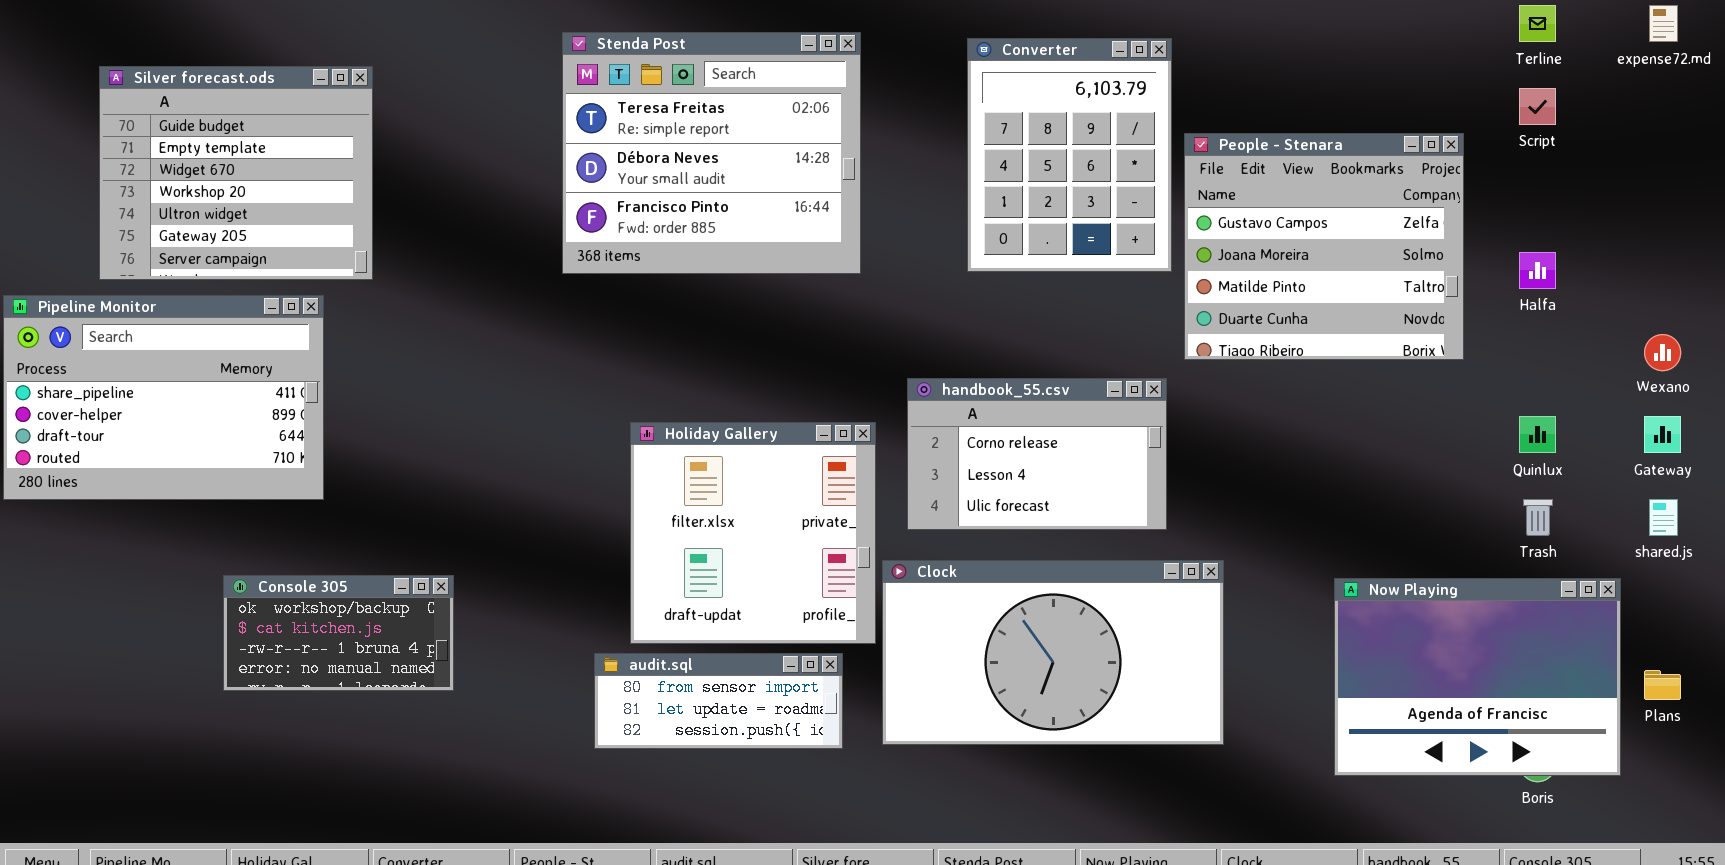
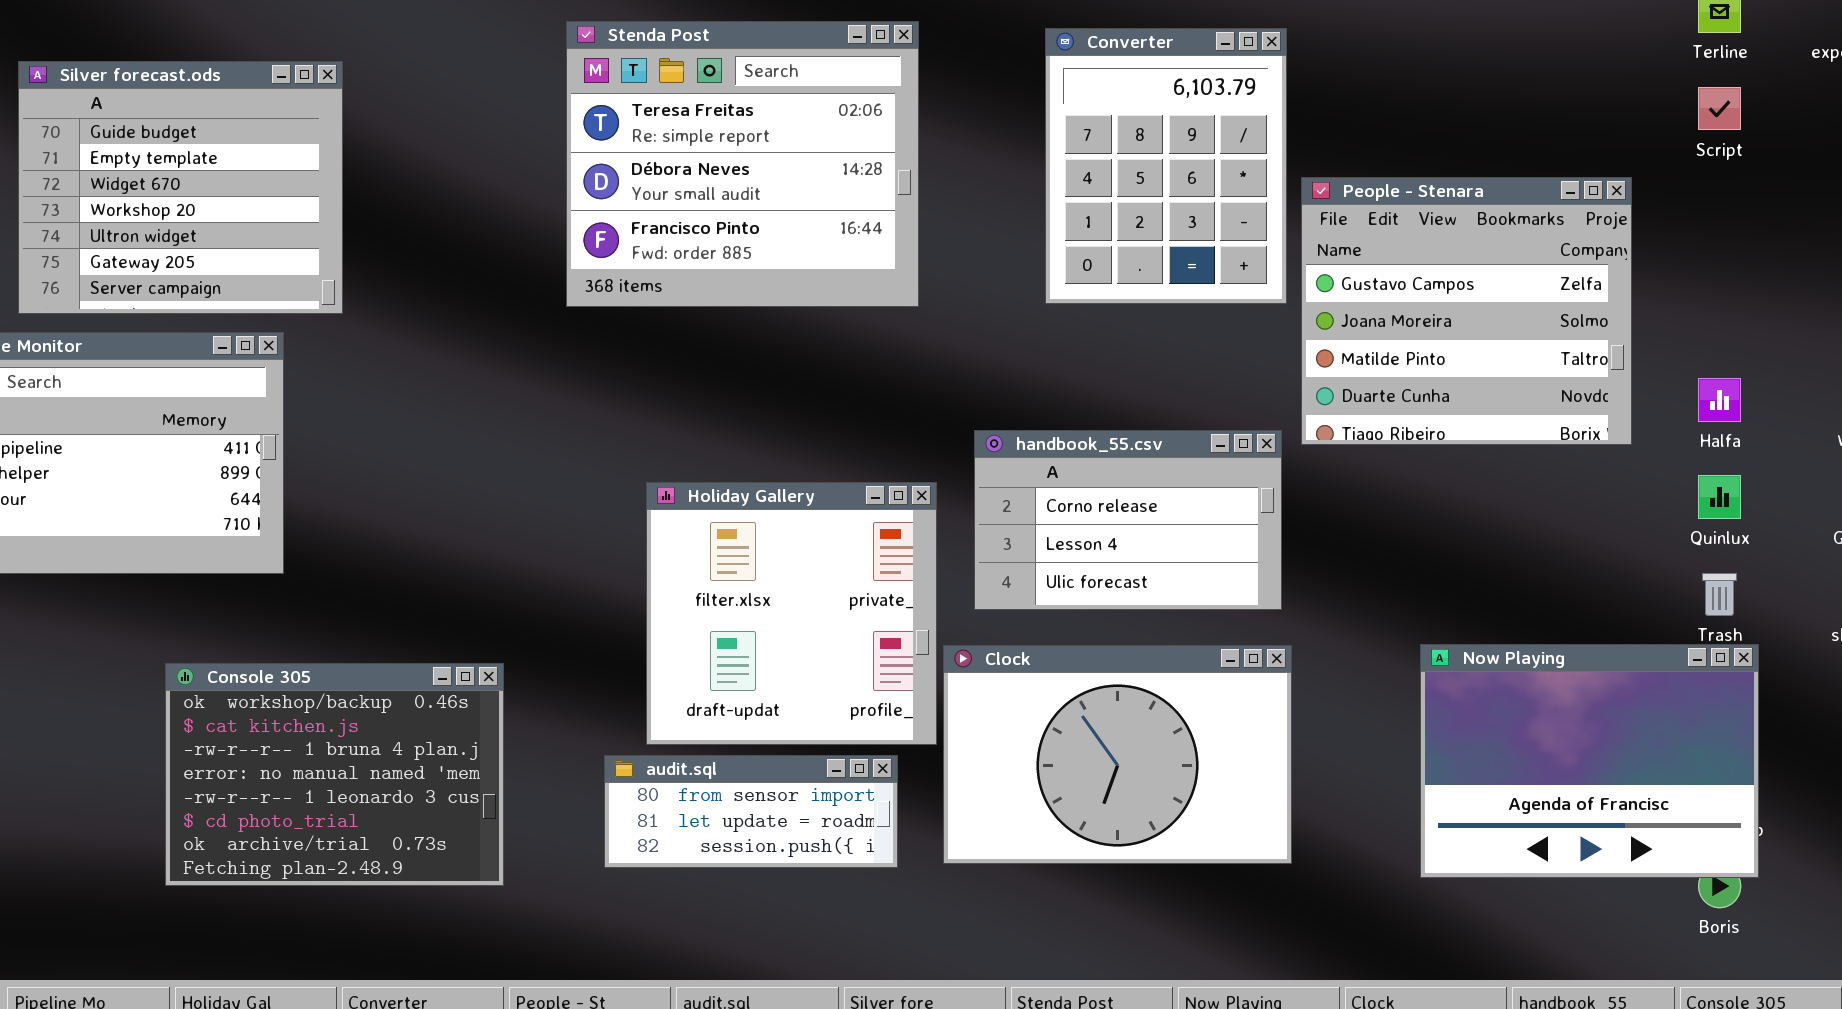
People - Stenara: [1184,133,1464,360] -> [1301,177,1632,445], moved
Halfa: [1519,252,1556,289] -> [1698,378,1741,422], moved
Clock: [882,560,1224,745] -> [943,645,1292,864], resized
Console 305: [223,575,454,691] -> [165,663,504,886], resized
Now Playing: [1334,578,1621,776] -> [1420,644,1759,878], moved

